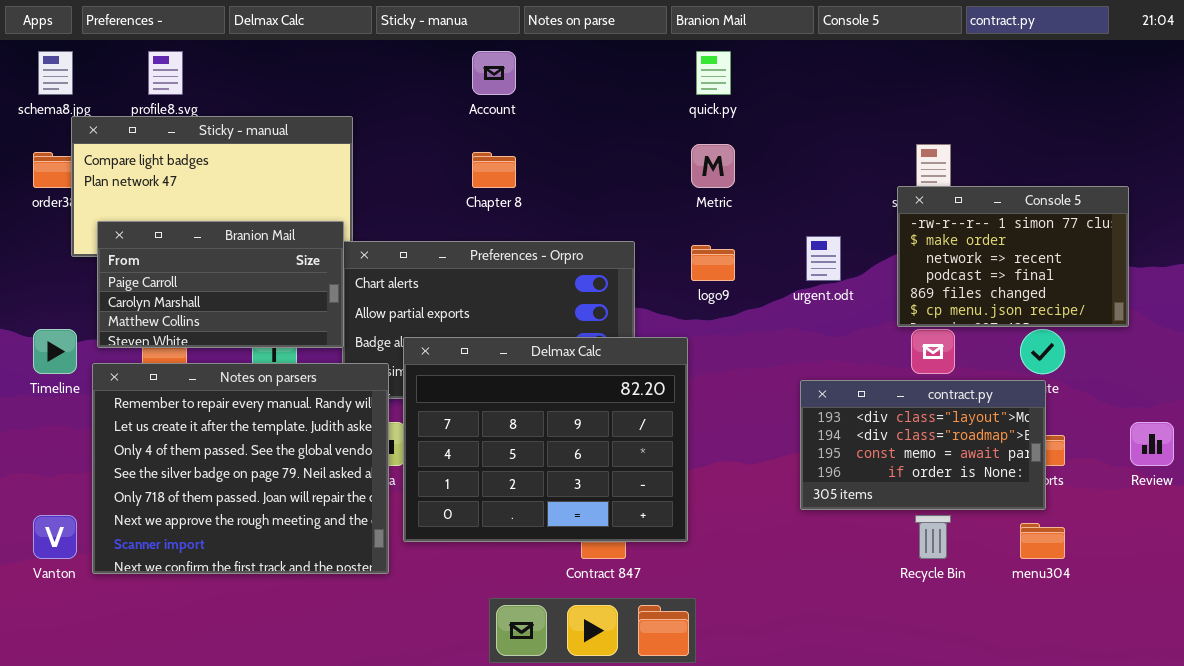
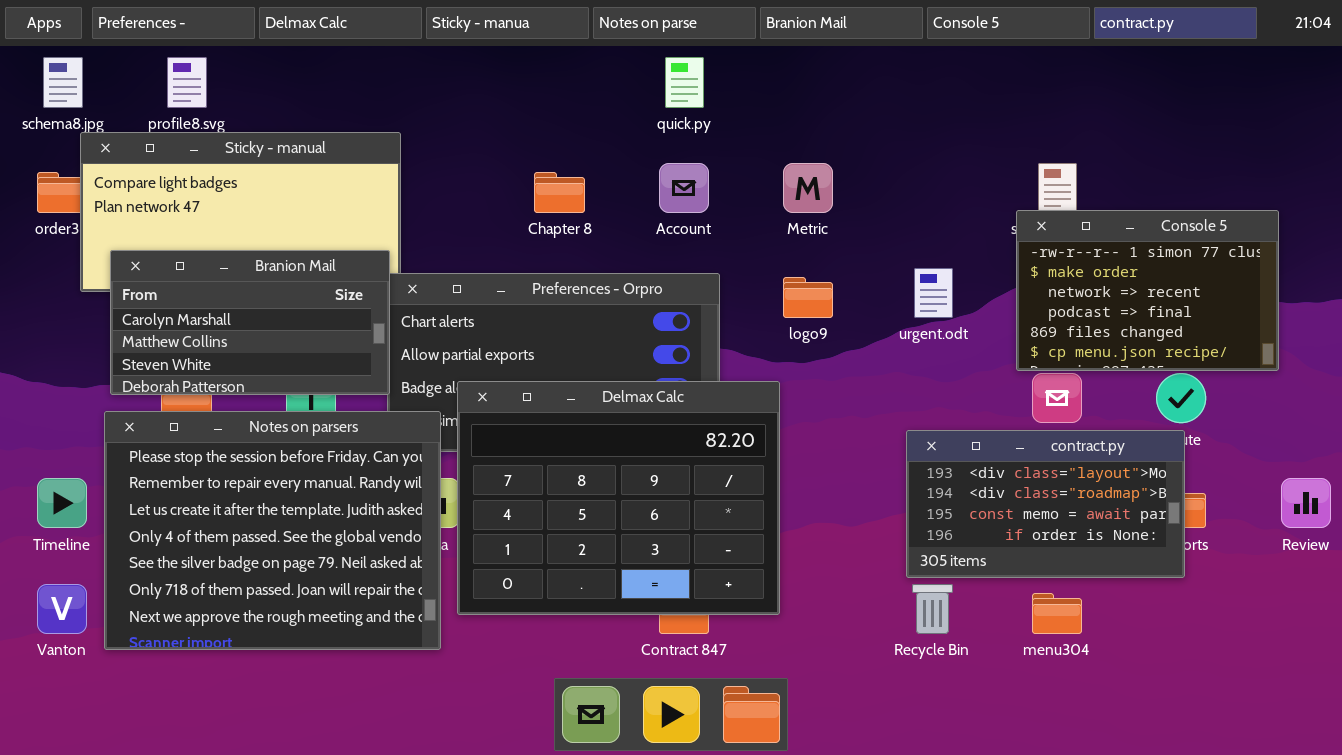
Account: [472,51,516,95] -> [659,163,709,213], moved
quick.py: [696,51,731,95] -> [665,57,704,108], moved
Branion Mail: [97,221,344,348] -> [110,250,390,395], scrolled down 1 row
Timeline: [33,329,77,374] -> [37,478,87,528], moved
Notes on parsers: [92,363,389,574] -> [104,411,441,650], scrolled up 1 row
Recycle Bin: [915,515,951,559] -> [912,584,953,634], moved
menu304: [1020,523,1065,559] -> [1032,593,1082,634], moved

